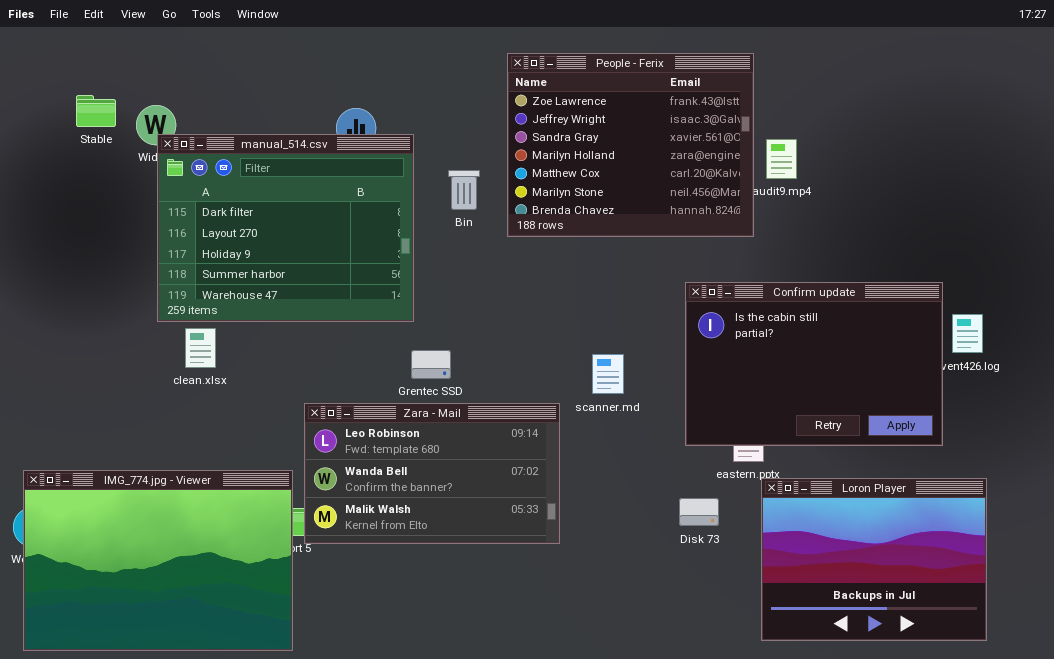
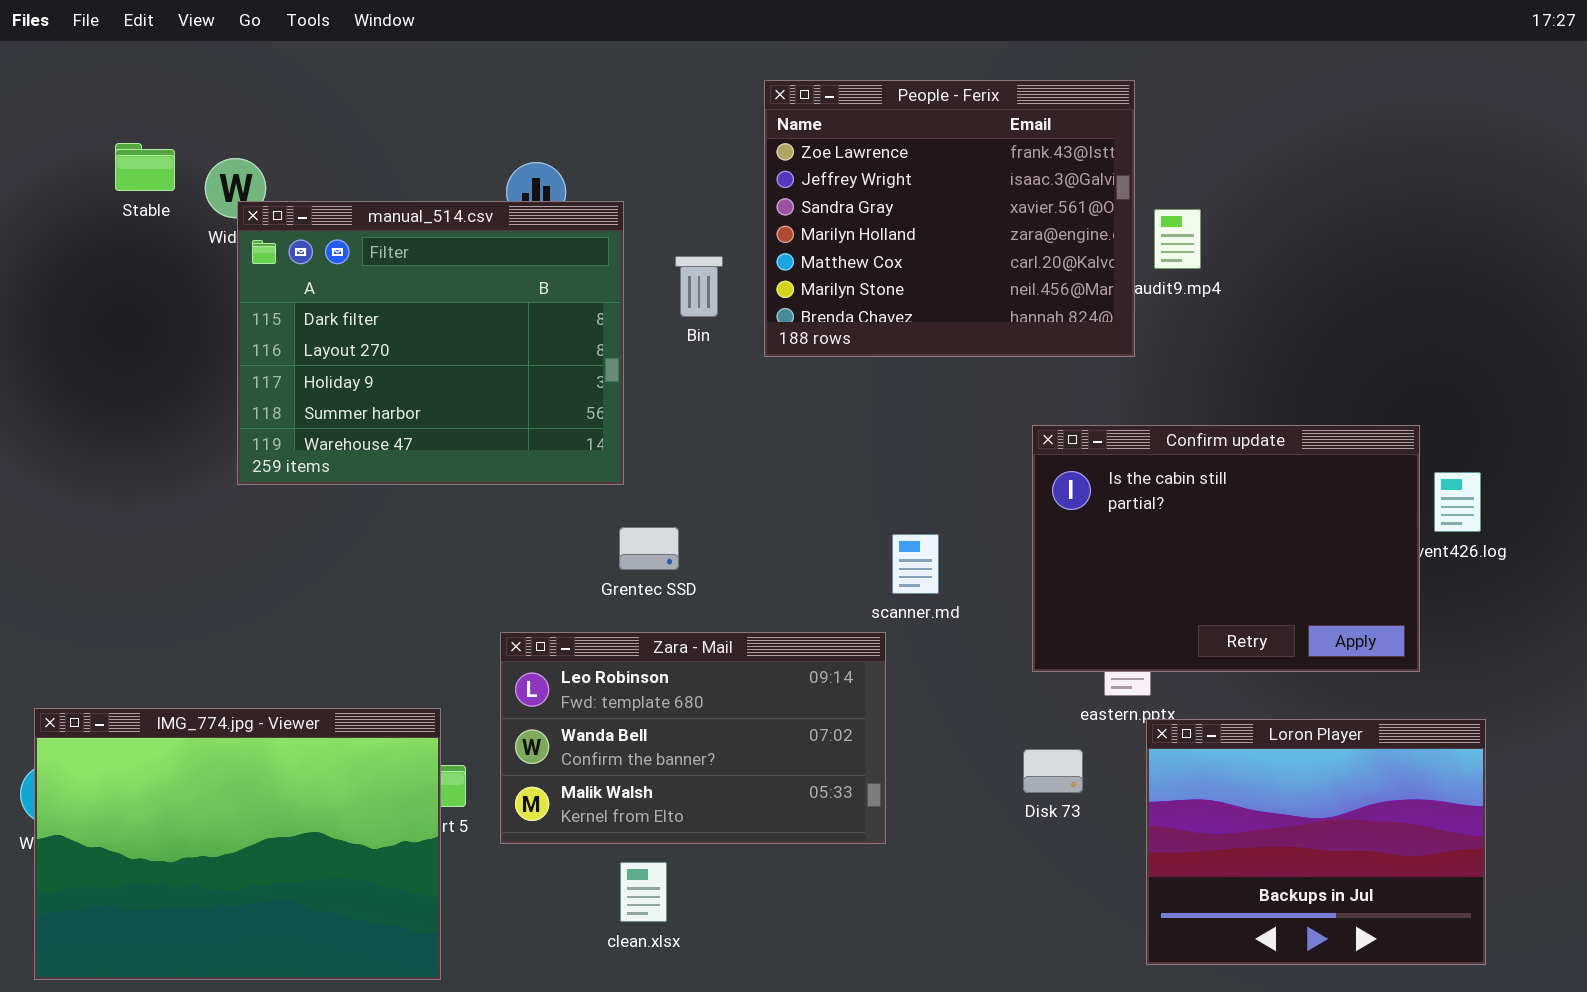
clean.xlsx: [185,328,216,368] -> [620,862,667,922], moved
Zara - Mail: [304,403,560,544] -> [500,632,886,844], moved

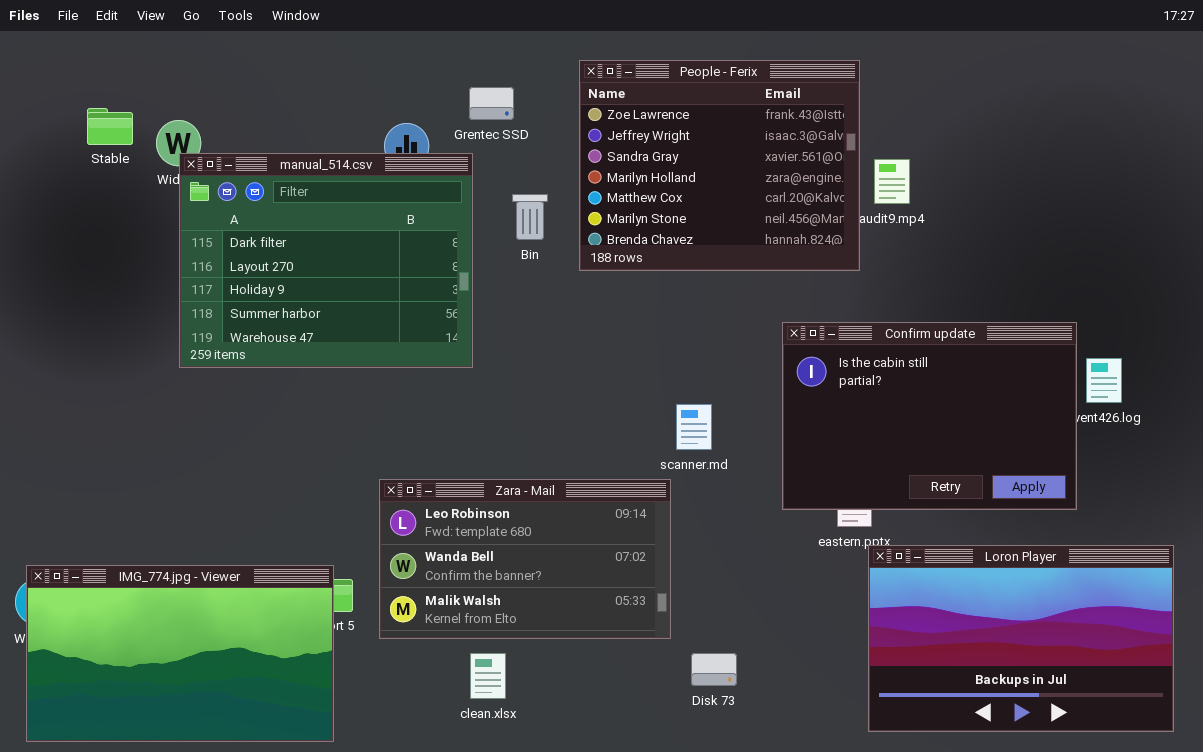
Grentec SSD: [619,527,679,570] -> [469,87,514,120], moved
IMG_774.jpg - Viewer: [34,708,441,980] -> [26,565,334,742], resized
Loron Player: [1146,719,1486,965] -> [868,545,1174,732], resized
Disk 73: [1023,749,1083,793] -> [691,653,737,686], moved

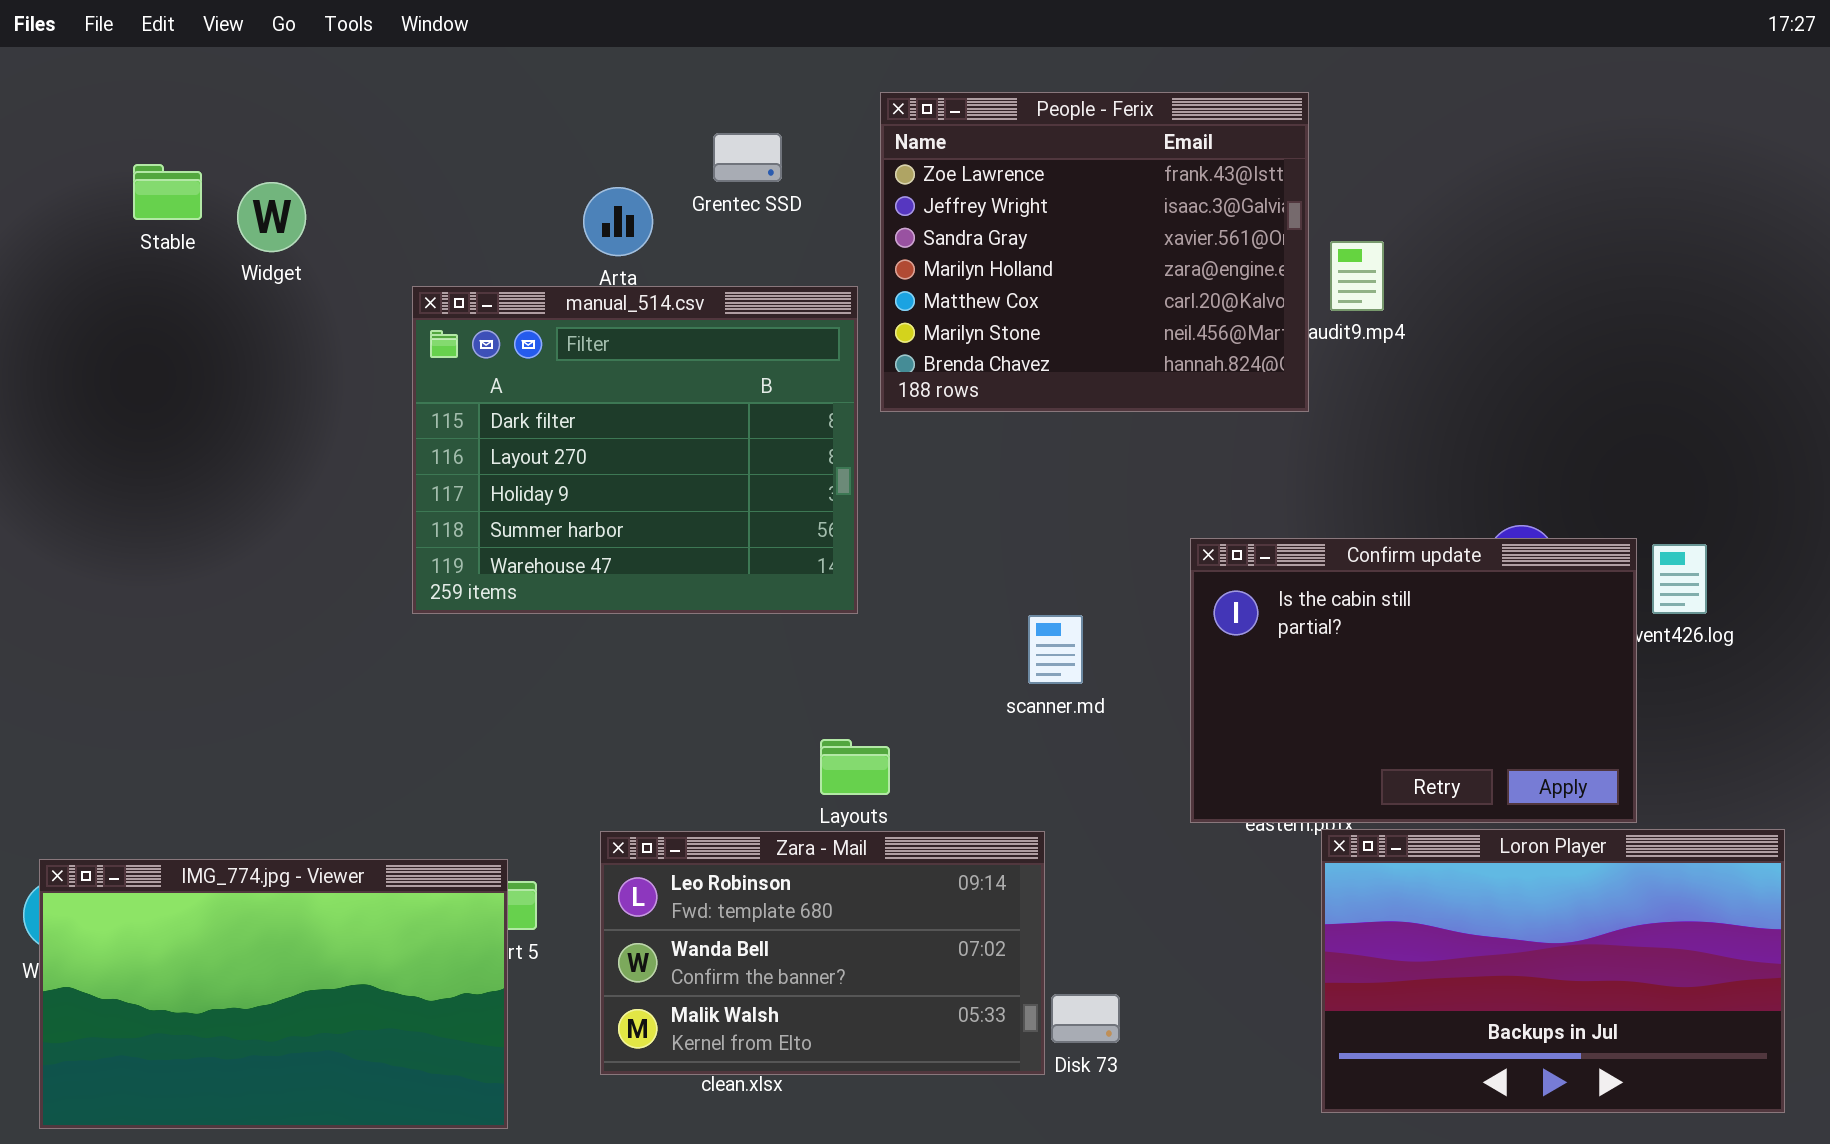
manual_514.csv: [179,153,473,368] -> [412,286,858,614], moved
Confirm update: [782,322,1077,510] -> [1190,538,1637,823], moved
Zara - Mail: [379,479,671,639] -> [600,831,1045,1075], moved

